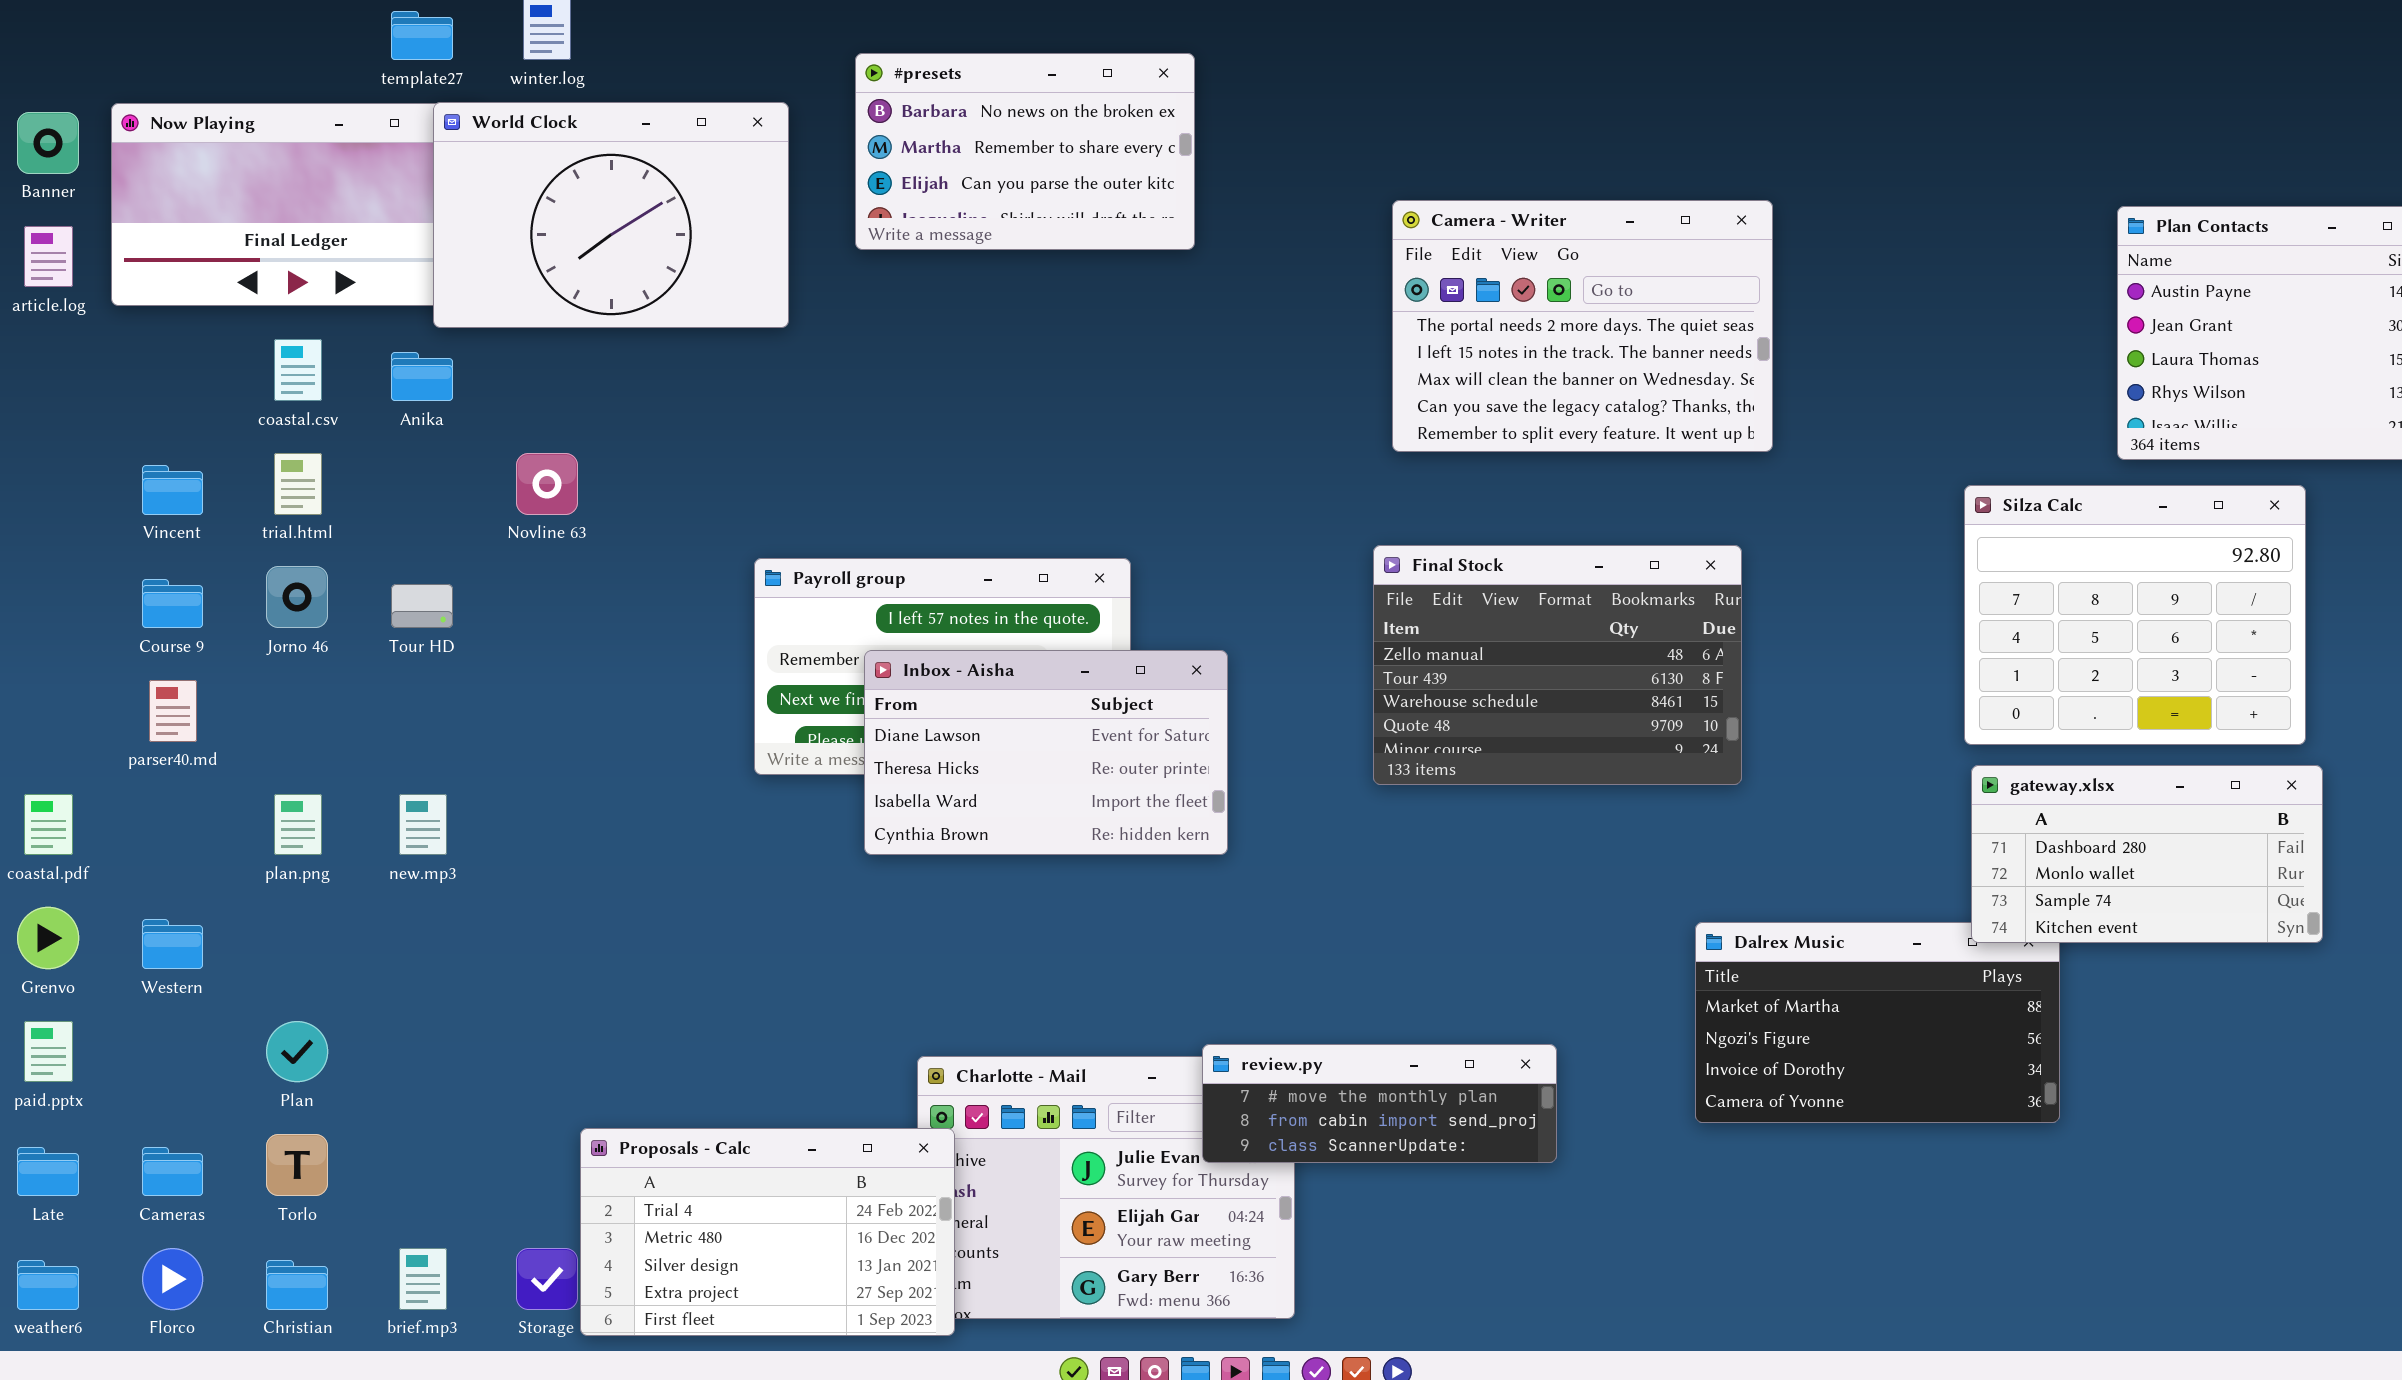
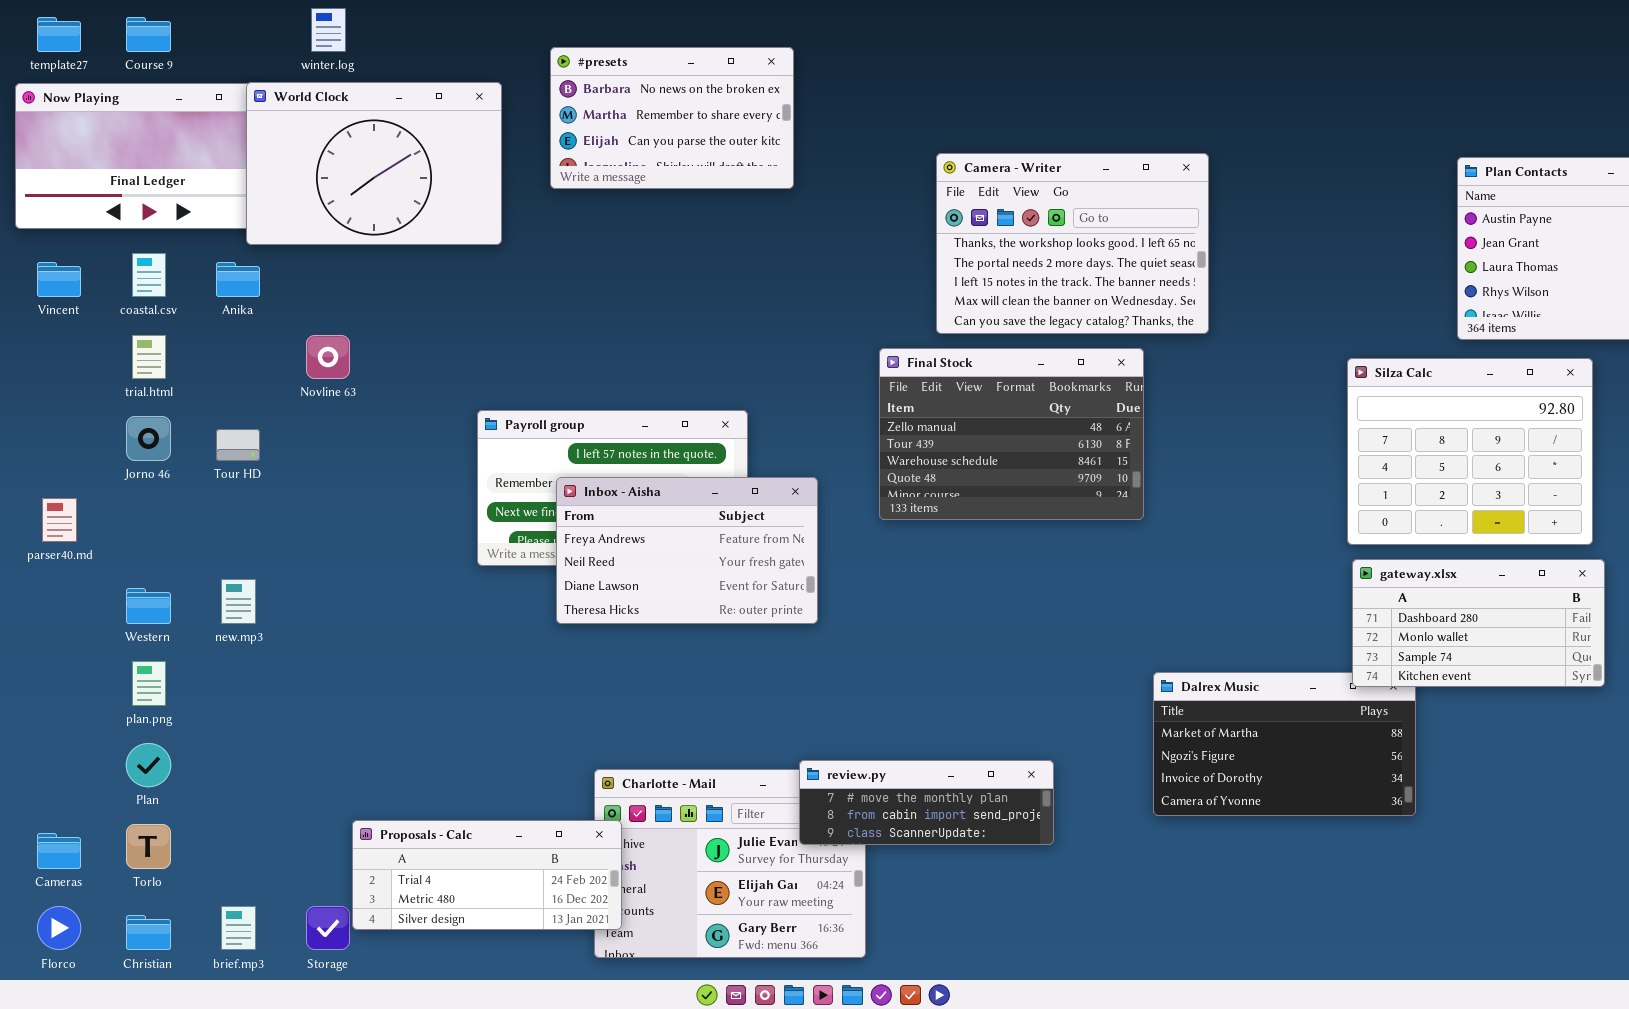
template27: [391,11,453,60] -> [37,17,81,52], moved
Camera - Writer: [1392,200,1773,452] -> [936,153,1209,334], scrolled up 1 row
Vincent: [142,465,203,515] -> [37,262,81,297], moved
Final Stock: [1373,545,1742,785] -> [879,348,1144,520], moved
Course 9: [142,579,203,628] -> [126,17,171,52], moved
Inbox - Aisha: [864,650,1228,855] -> [556,477,818,624], scrolled up 2 rows
plan.png: [274,794,322,855] -> [132,661,166,706], moved
Western: [142,919,203,969] -> [126,588,171,624], moved
Proposals - Calc: [580,1128,955,1336] -> [352,820,622,930], resized

